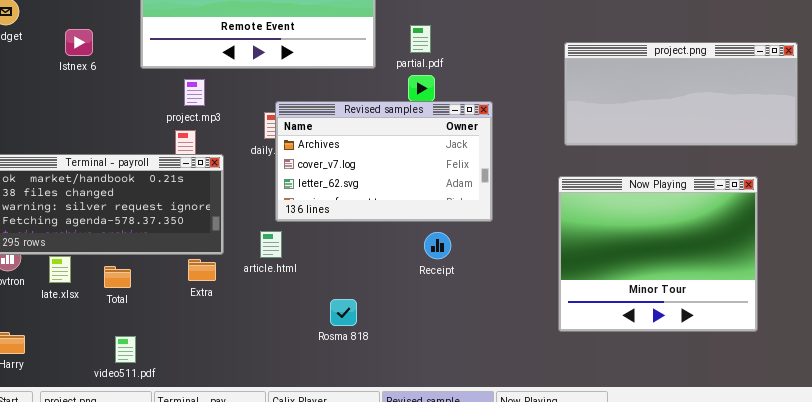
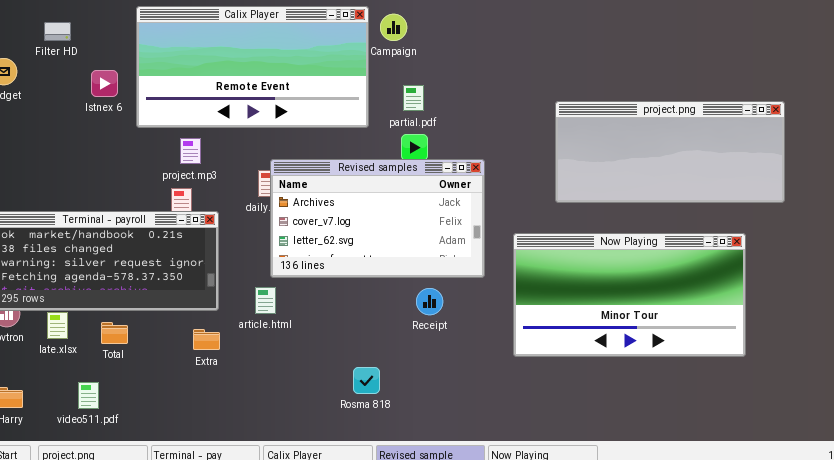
Istnex 6: [65,29,93,56] -> [91,70,118,97], moved
Now Playing: [558,176,758,332] -> [513,233,746,357], resized
Extra: [188,259,216,281] -> [193,329,220,350], moved
Rosma 818: [330,299,357,326] -> [353,367,380,394], moved
video511.pdf: [115,336,136,363] -> [78,382,99,409], moved

